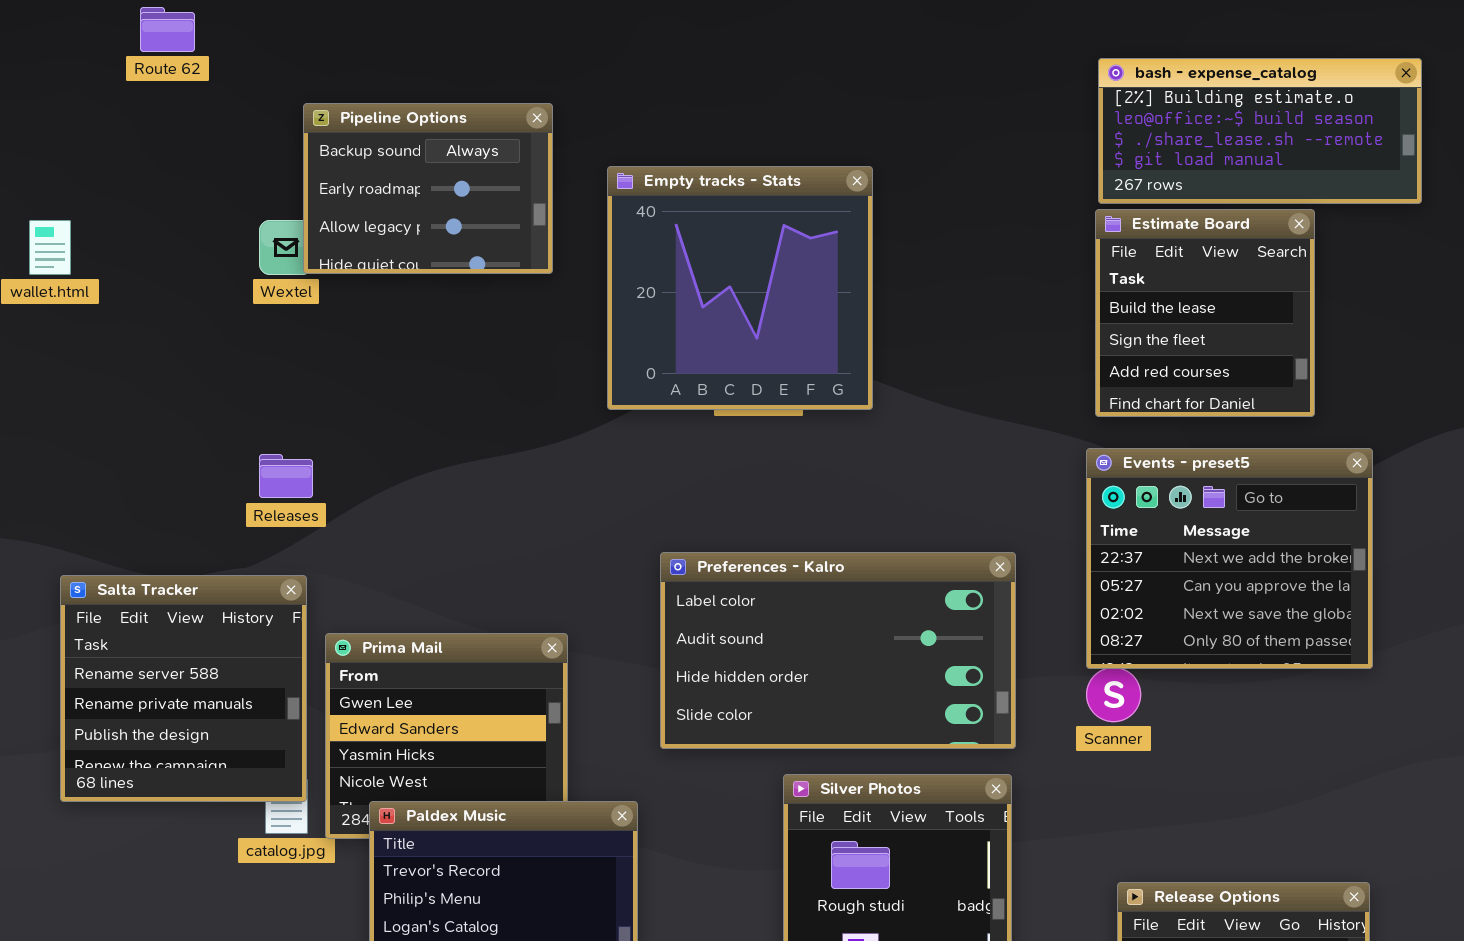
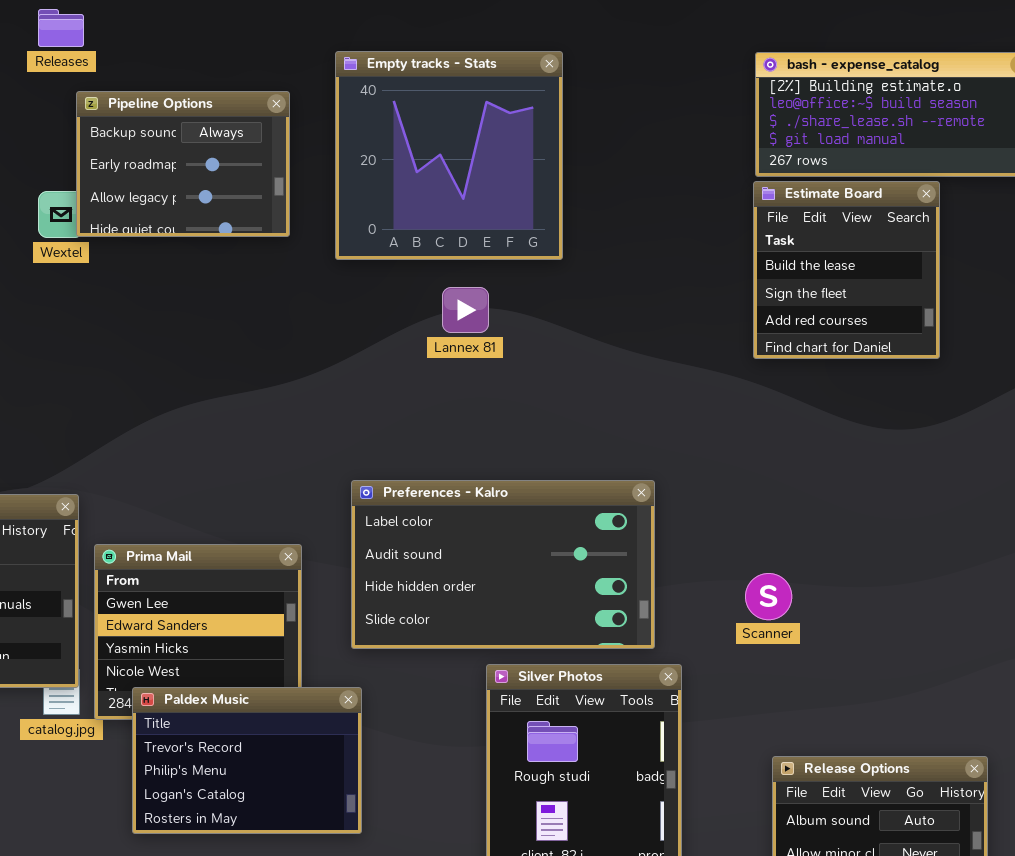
Empty tracks - Stats: [607,166,873,410] -> [335,51,563,260], moved
Events - preset5: [1086,448,1373,669] -> none, closed
Releases: [259,454,313,498] -> [38,9,84,47], moved
Preferences - Kalro: [660,552,1016,749] -> [351,480,655,649], moved

